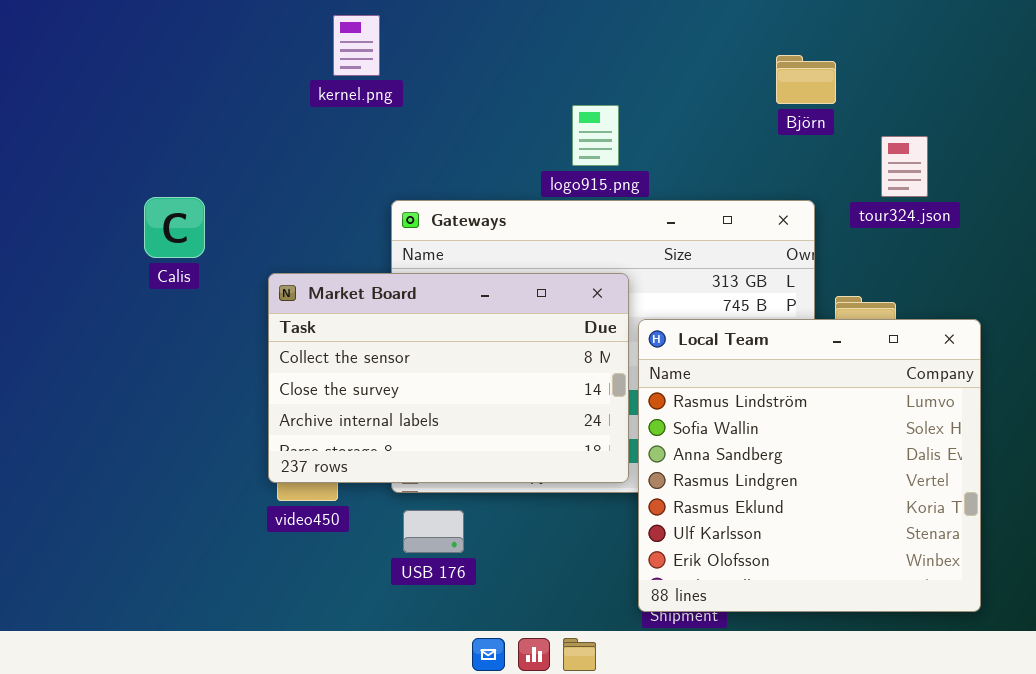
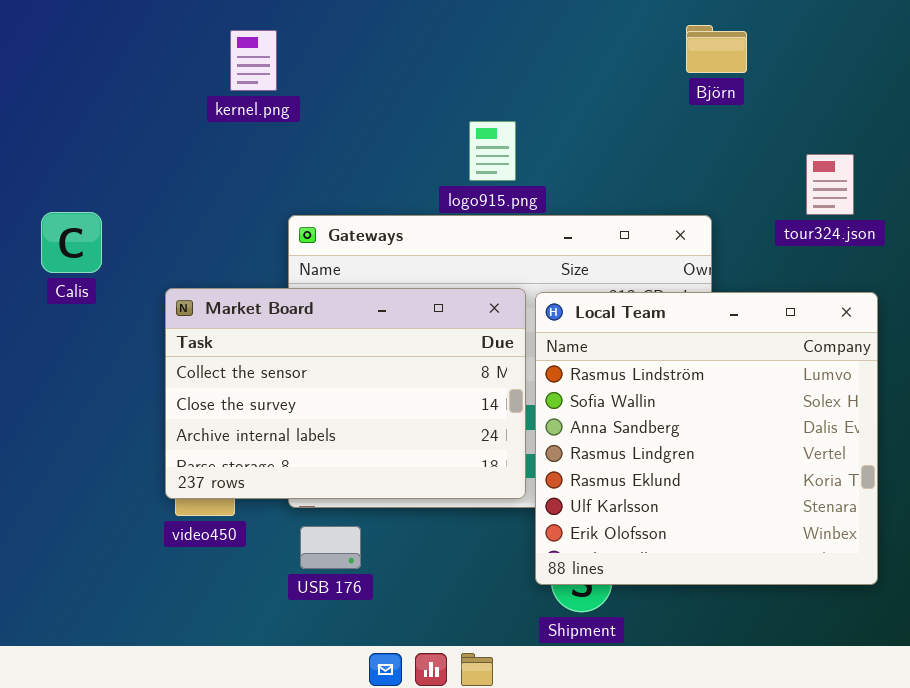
Björn: [776,55,836,104] -> [686,25,747,73], moved
tour324.json: [881,136,928,197] -> [806,154,854,215], moved
Local Team: [638,319,981,612] -> [535,292,878,585], moved

